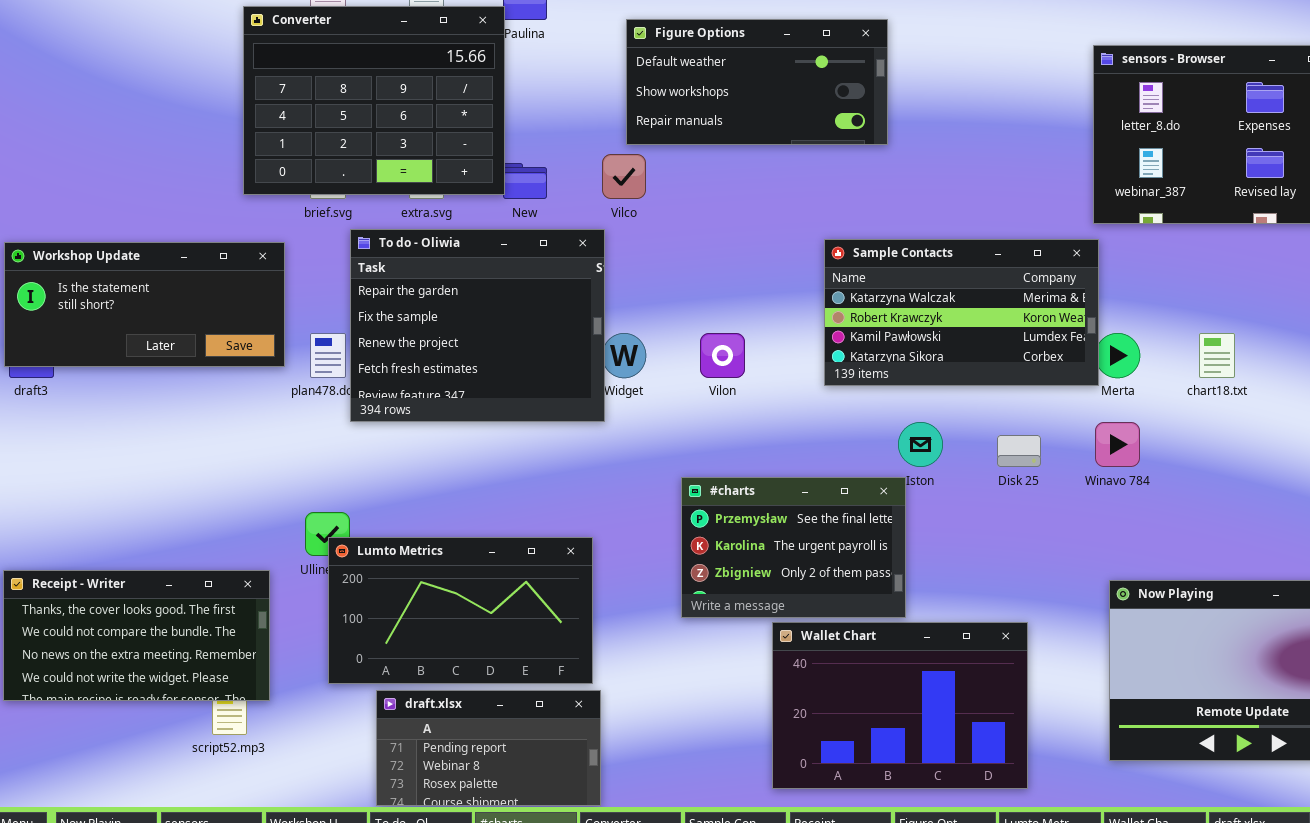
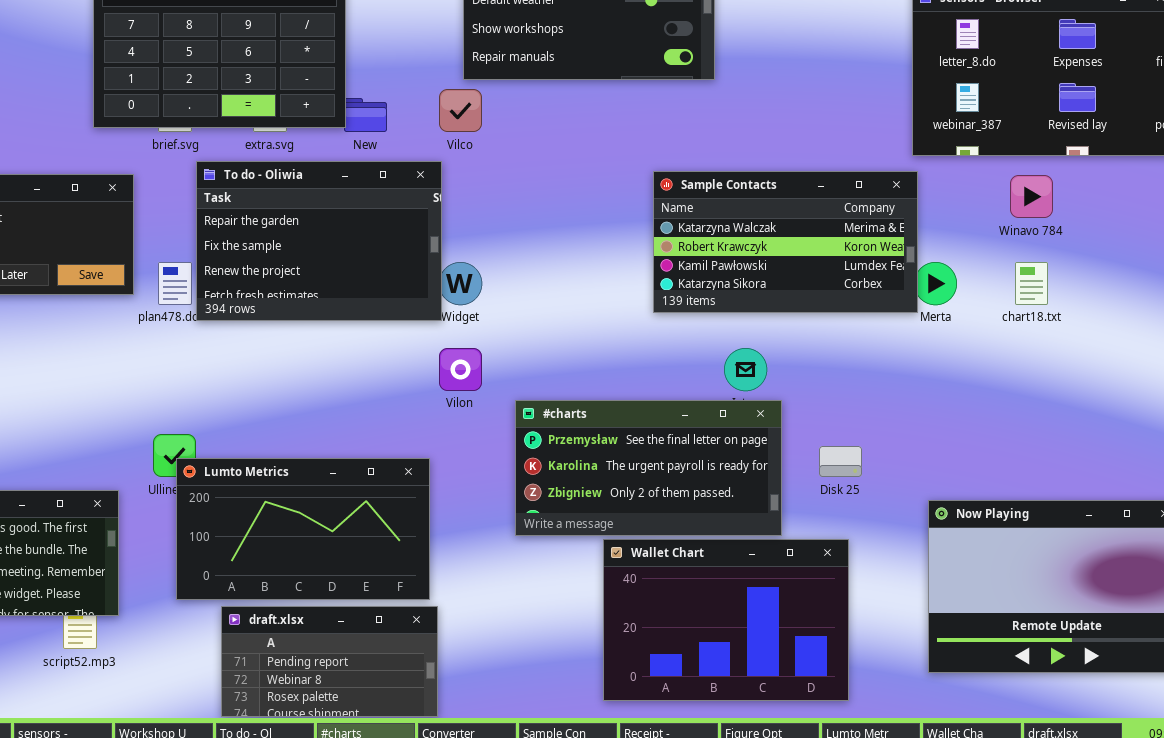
To do - Oliwia: [350,229,605,422] -> [196,161,442,321], resized
Vilon: [700,333,745,378] -> [439,348,482,391], moved
Winavo 784: [1095,422,1140,467] -> [1010,175,1053,218], moved
Disk 25: [997,435,1041,467] -> [819,446,862,477], moved
#charts: [681,477,906,618] -> [515,400,782,536], resized

